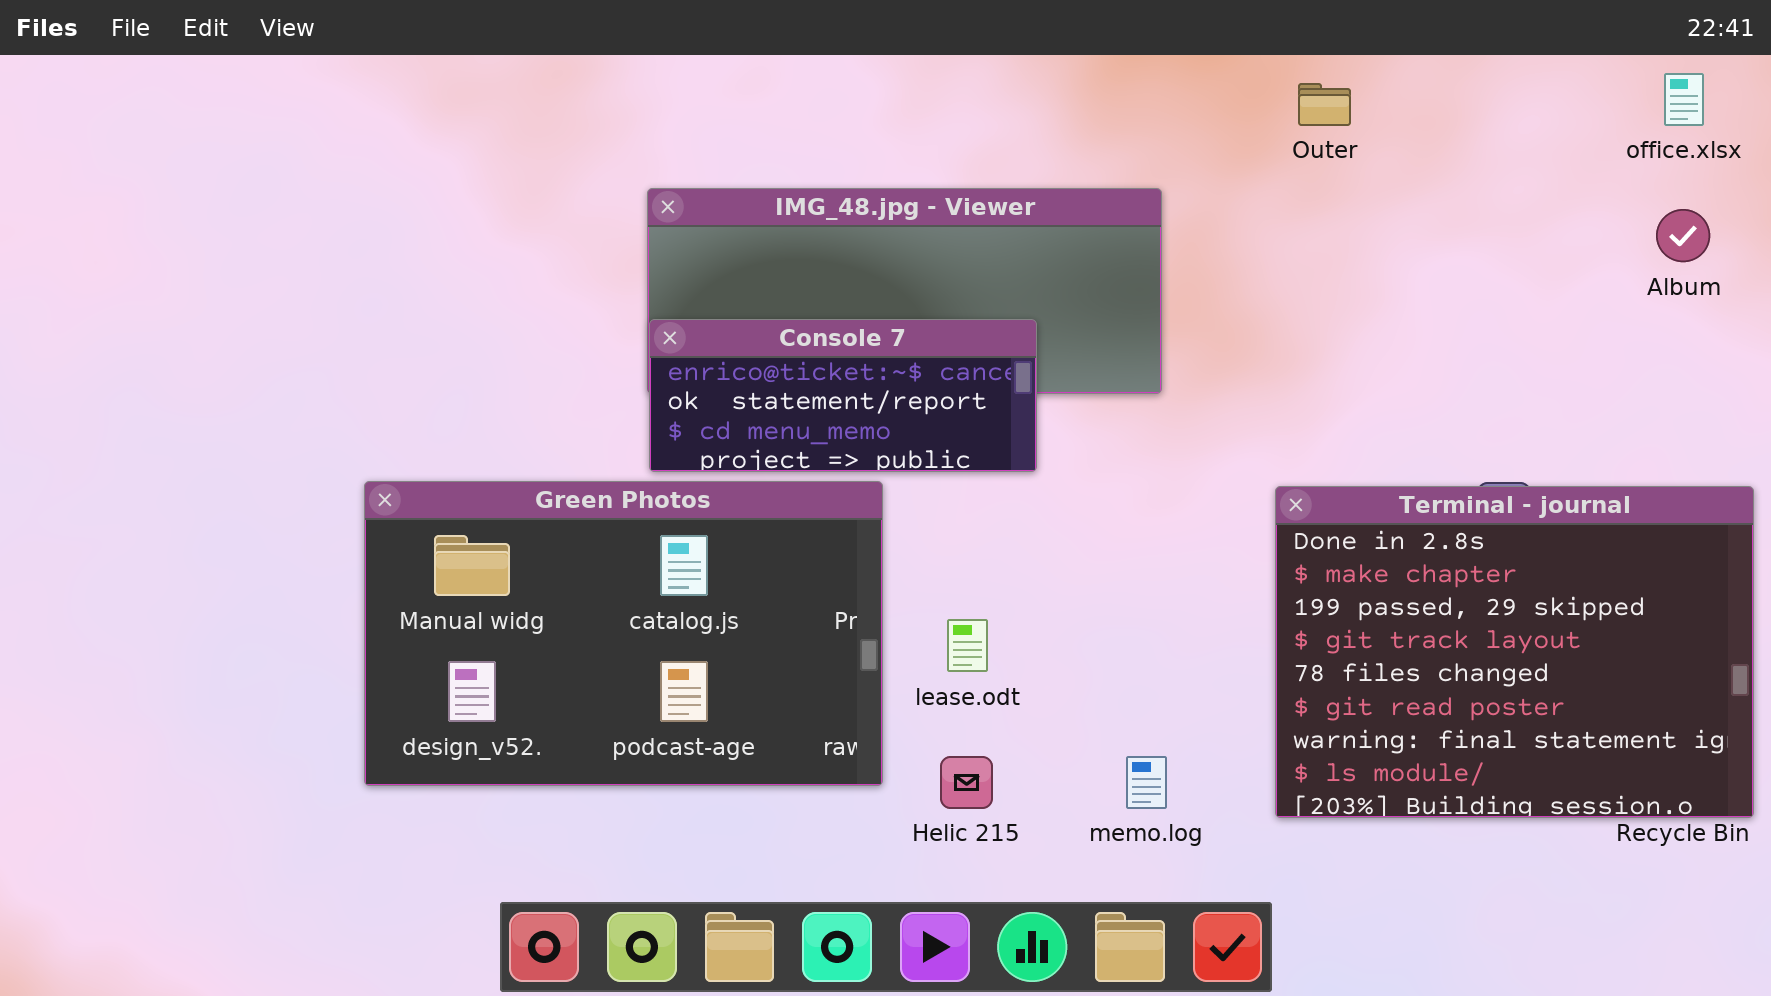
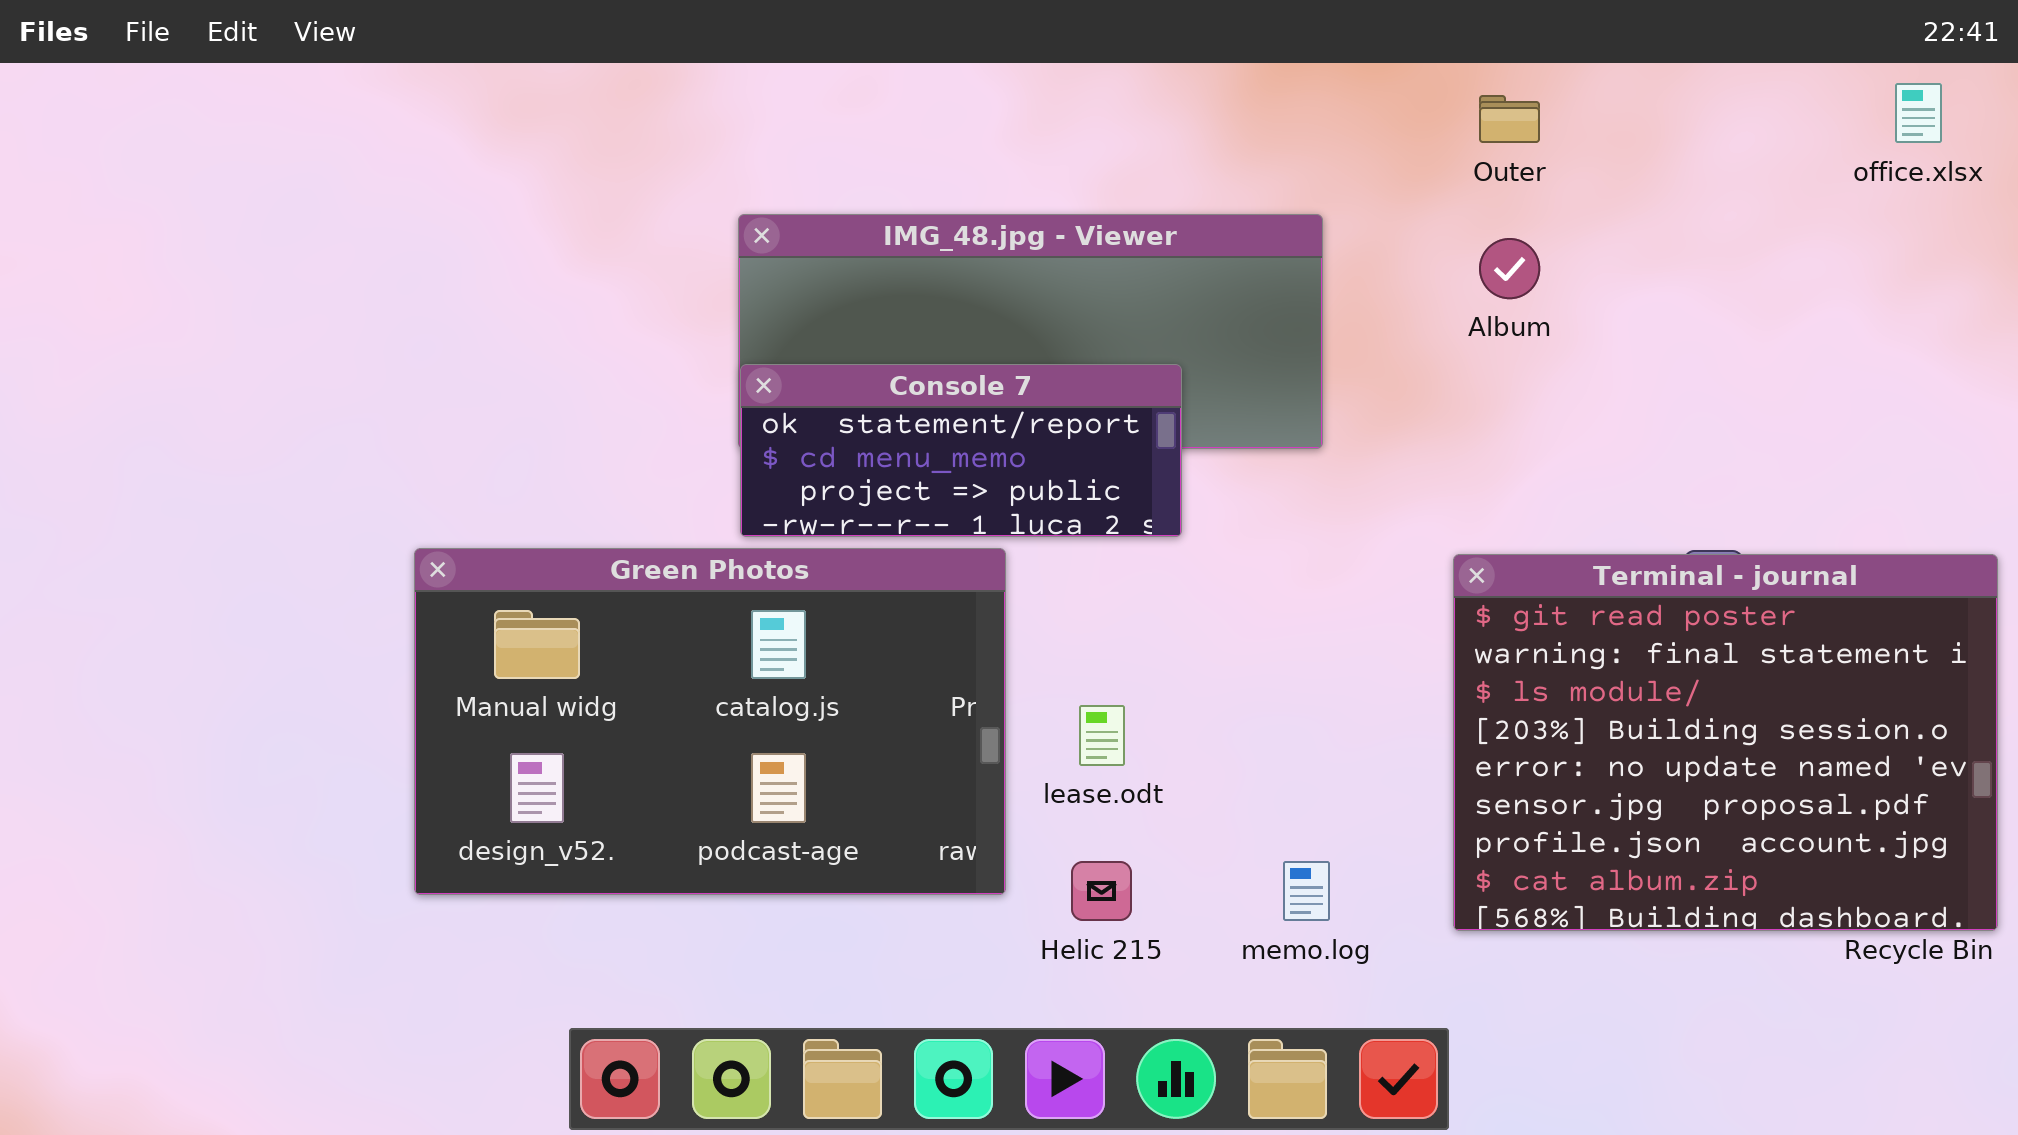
Album: [1656,209,1710,262] -> [1479,238,1540,299], moved
Console 7: [649,319,1037,472] -> [740,364,1182,537], scrolled down 1 row
Terminal - journal: [1275,486,1754,818] -> [1453,554,1998,931], scrolled down 5 rows

